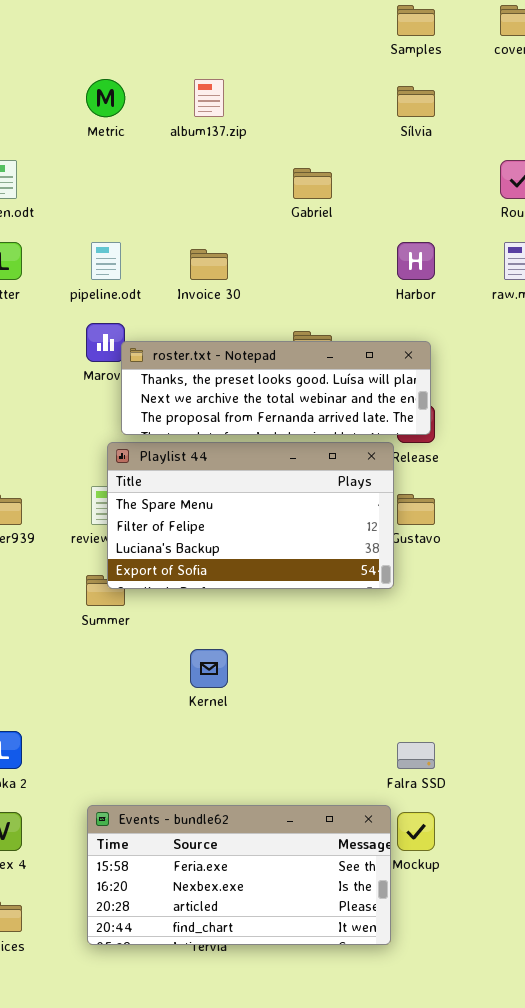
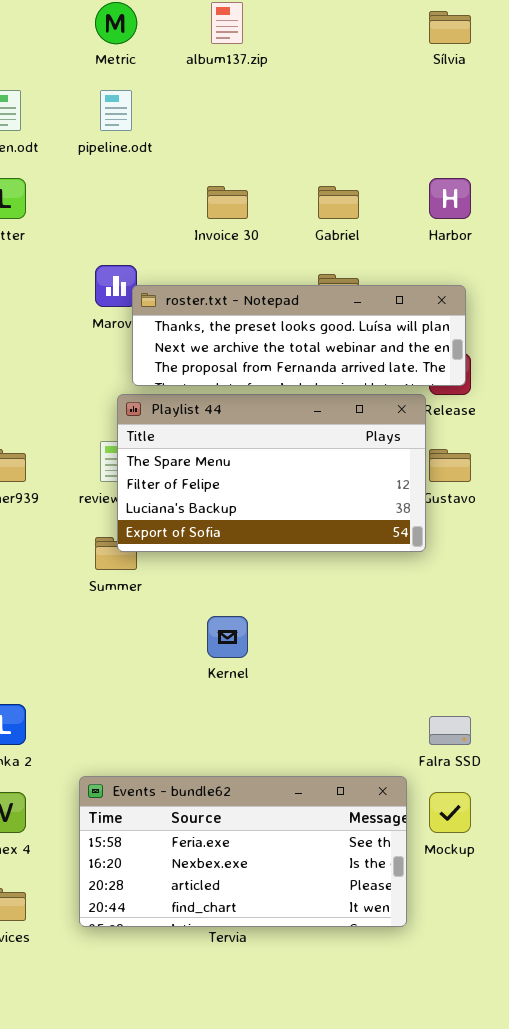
Gabriel: [293,168,332,199] -> [318,186,359,219], moved
pipeline.odt: [91,242,121,280] -> [100,90,132,131], moved
Events - bundle62: [87,805,391,945] -> [79,776,407,927], moved

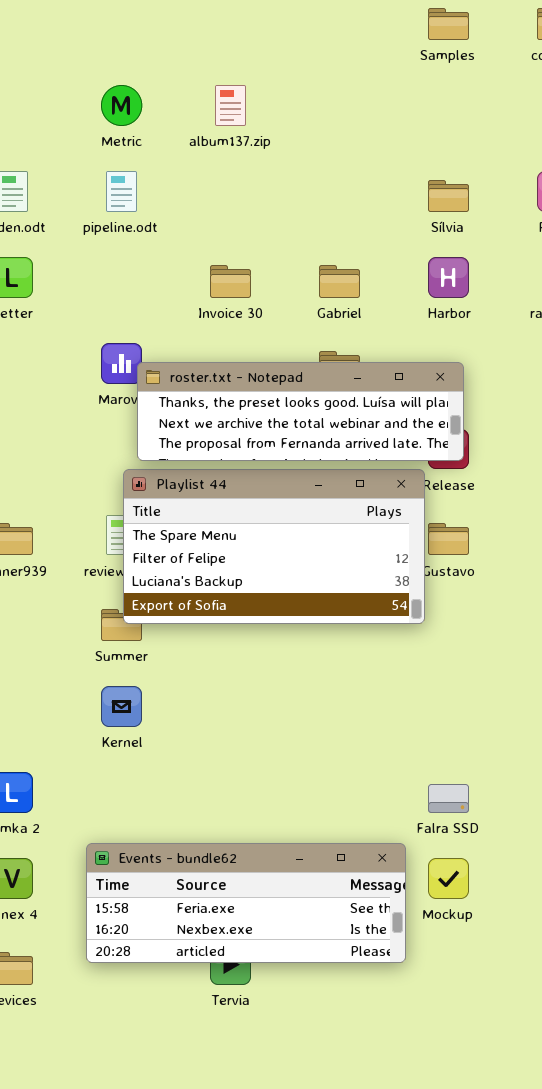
Sílvia: [429,11,471,44] -> [428,180,469,212], moved
Kernel: [207,616,248,658] -> [101,686,142,727], moved
Events - bundle62: [79,776,407,927] -> [86,843,406,963], resized

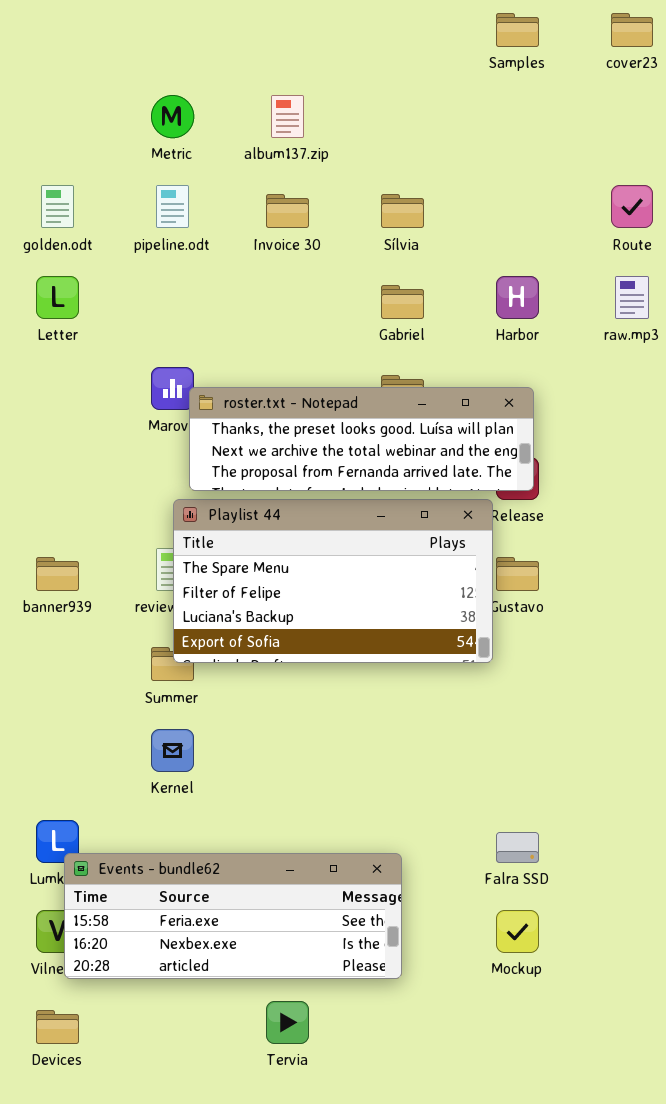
Sílvia: [428,180,469,212] -> [381,194,424,228], moved
Invoice 30: [210,265,251,298] -> [266,194,309,228], moved
Events - bundle62: [86,843,406,963] -> [64,853,402,979], moved

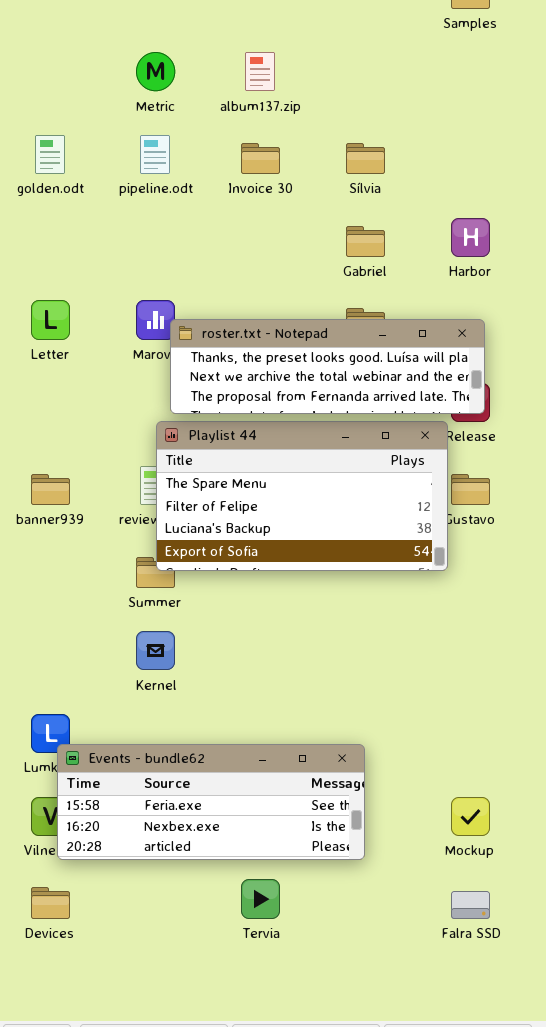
Letter: [36,276,79,319] -> [31,300,70,340], moved
Falra SSD: [496,832,539,863] -> [451,891,490,919], moved

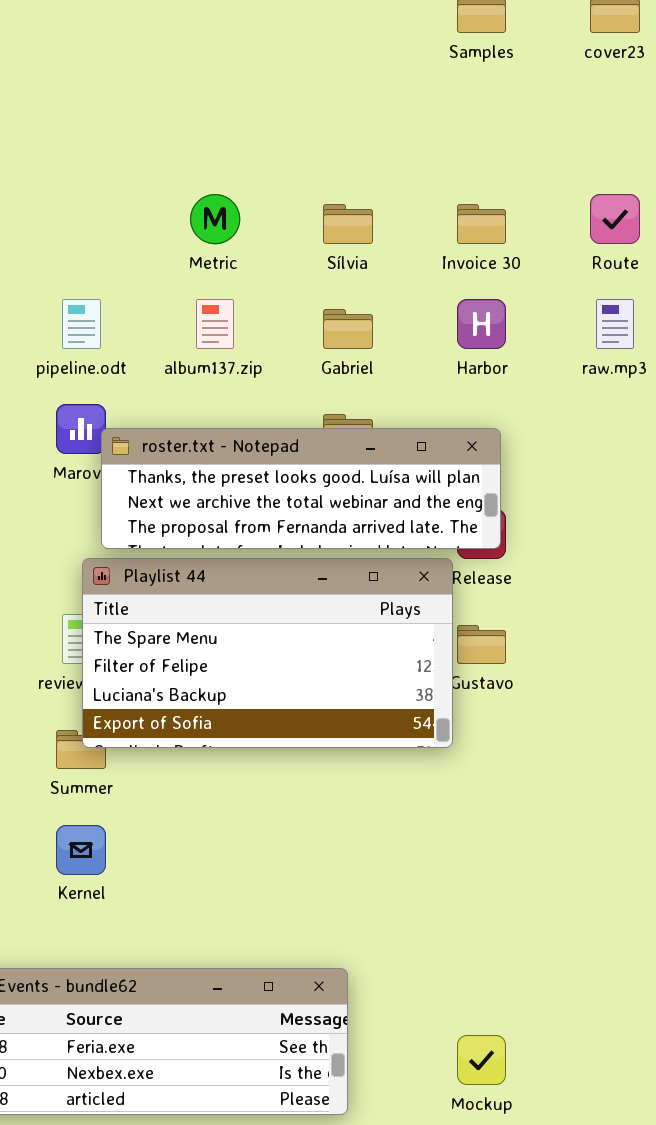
Metric: [136,52,175,91] -> [190,194,240,244], moved
album137.zip: [245,52,275,91] -> [196,299,234,349], moved
pipeline.odt: [140,135,170,174] -> [62,299,101,349], moved
Invoice 30: [241,143,280,174] -> [457,204,506,244], moved

